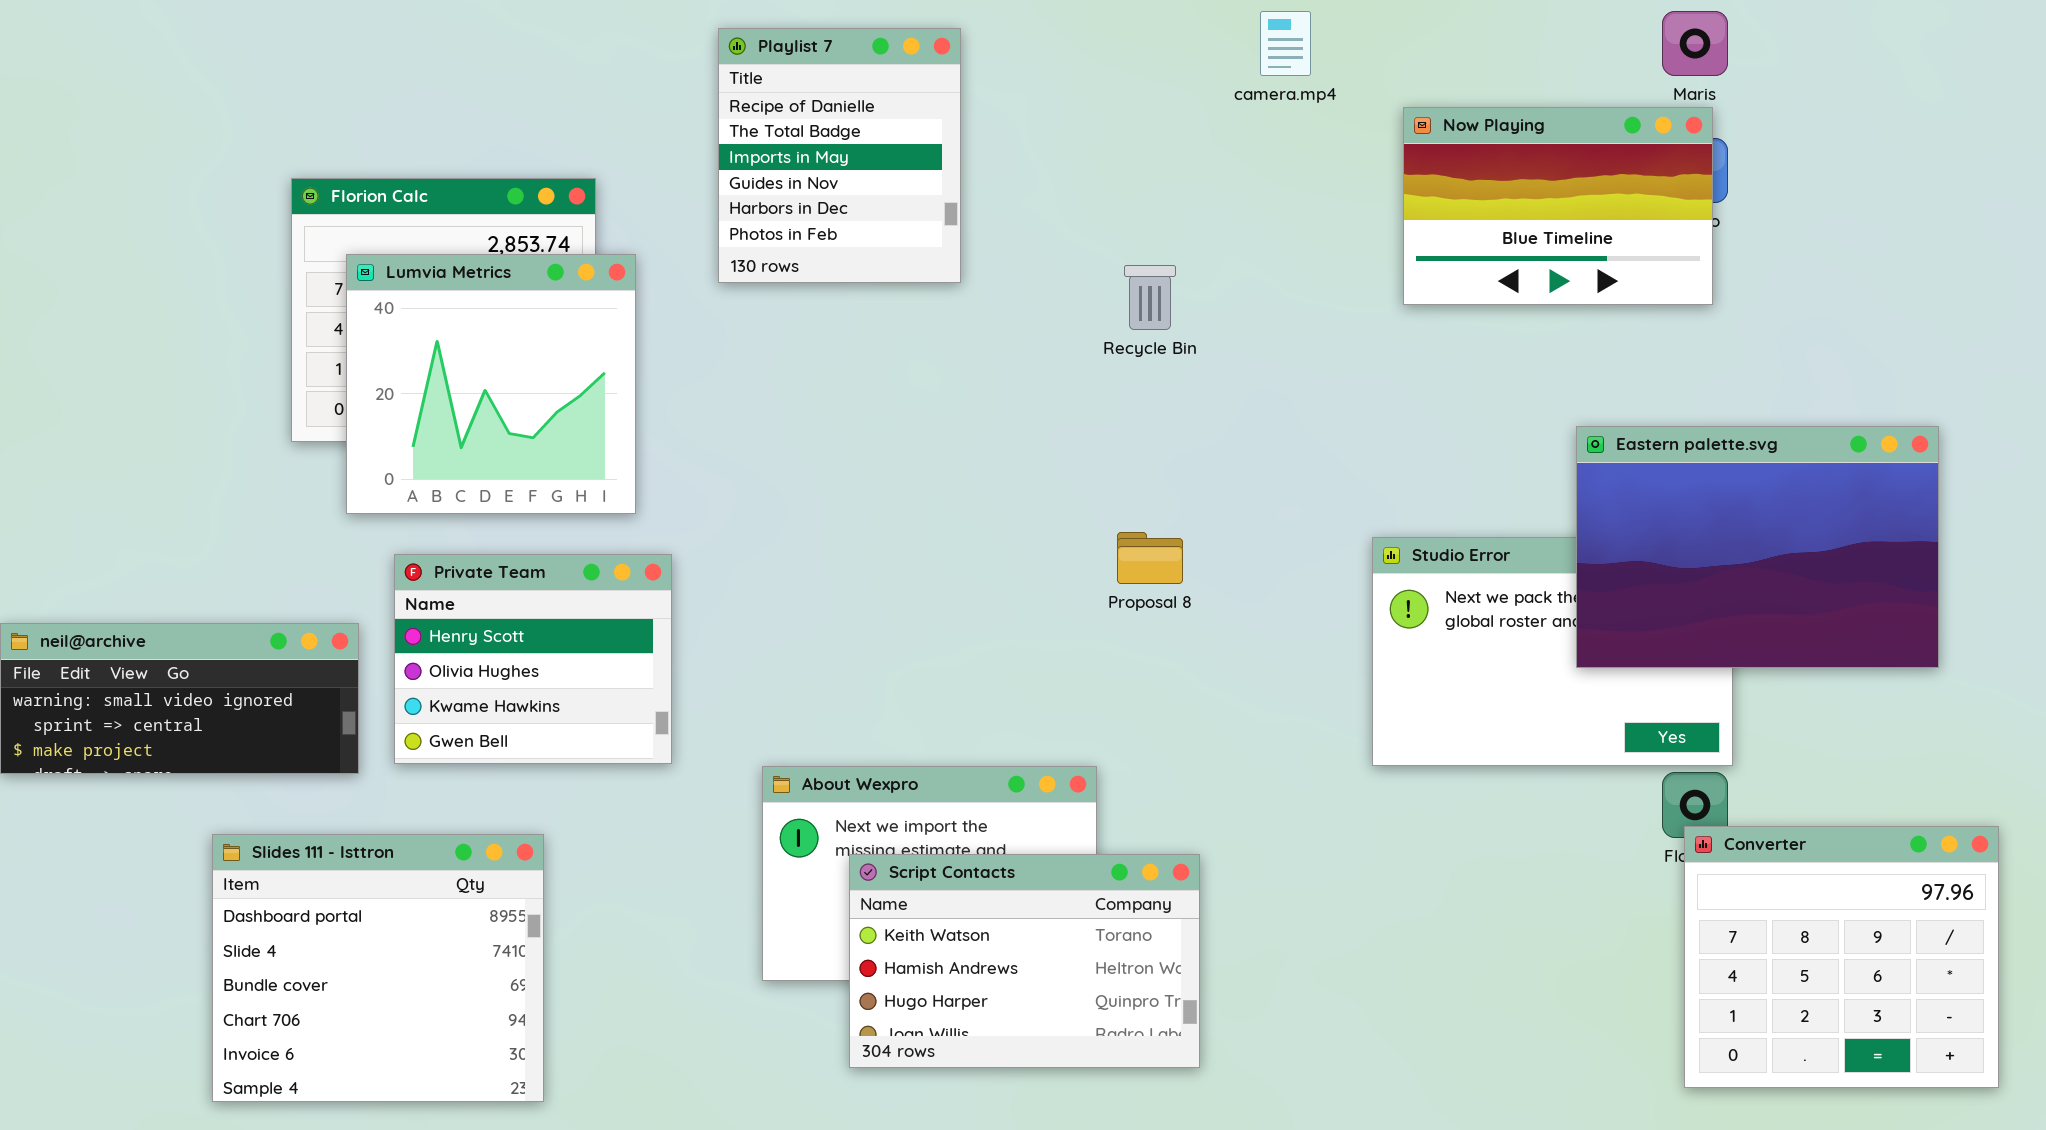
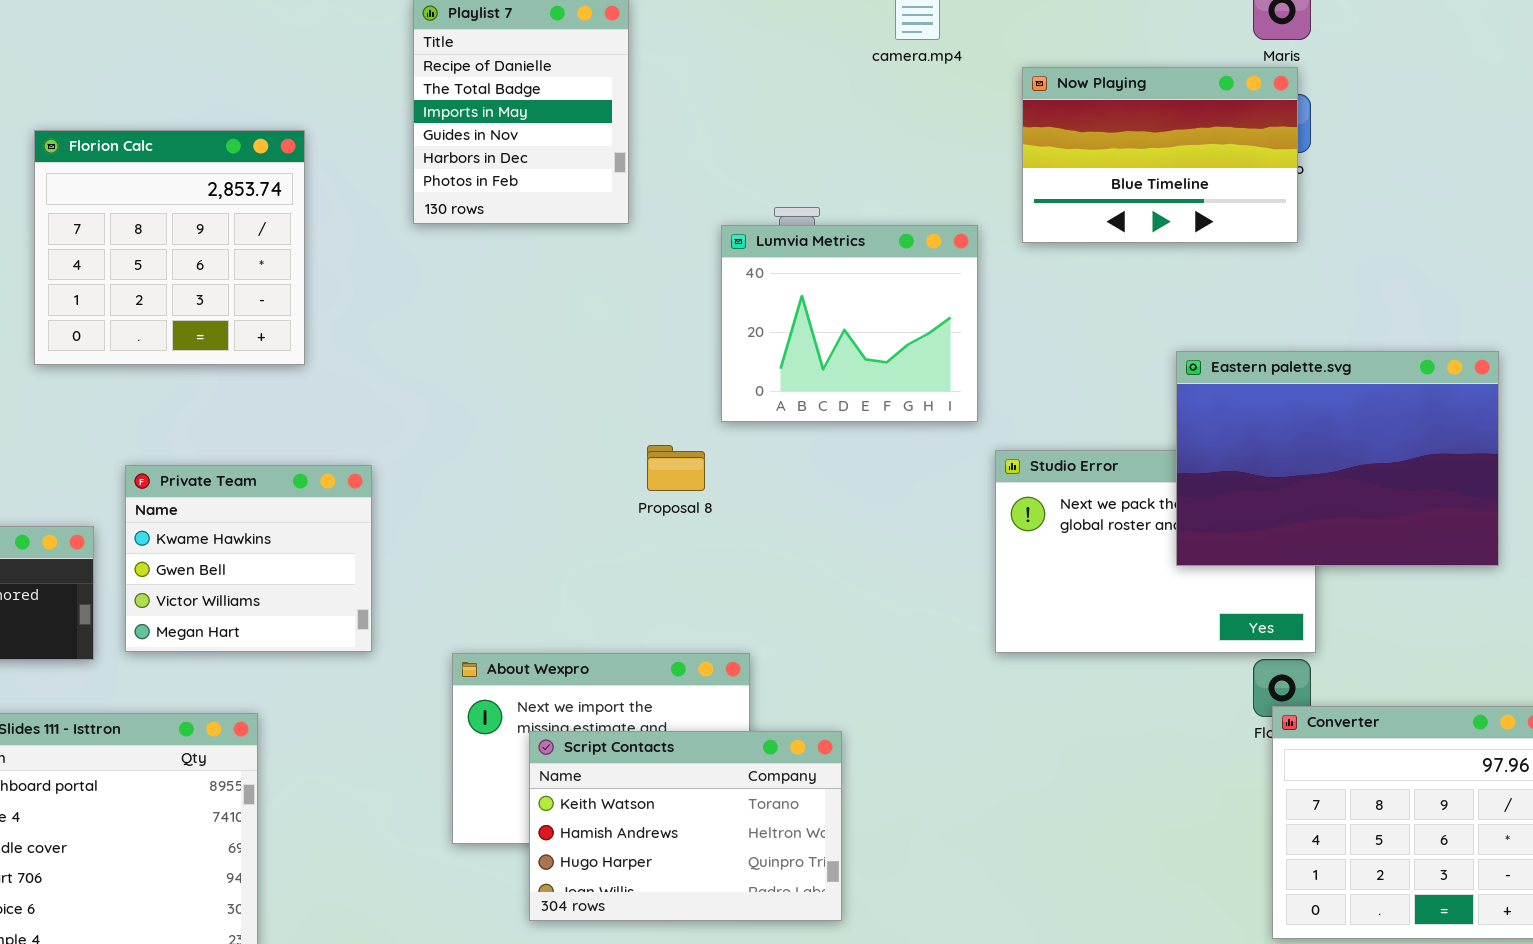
Lumvia Metrics: [346,254,636,514] -> [721,225,978,422], moved, resized
Proposal 8: [1117,532,1183,584] -> [647,445,705,491], moved
Private Team: [394,554,672,764] -> [125,465,372,652], scrolled down 2 rows

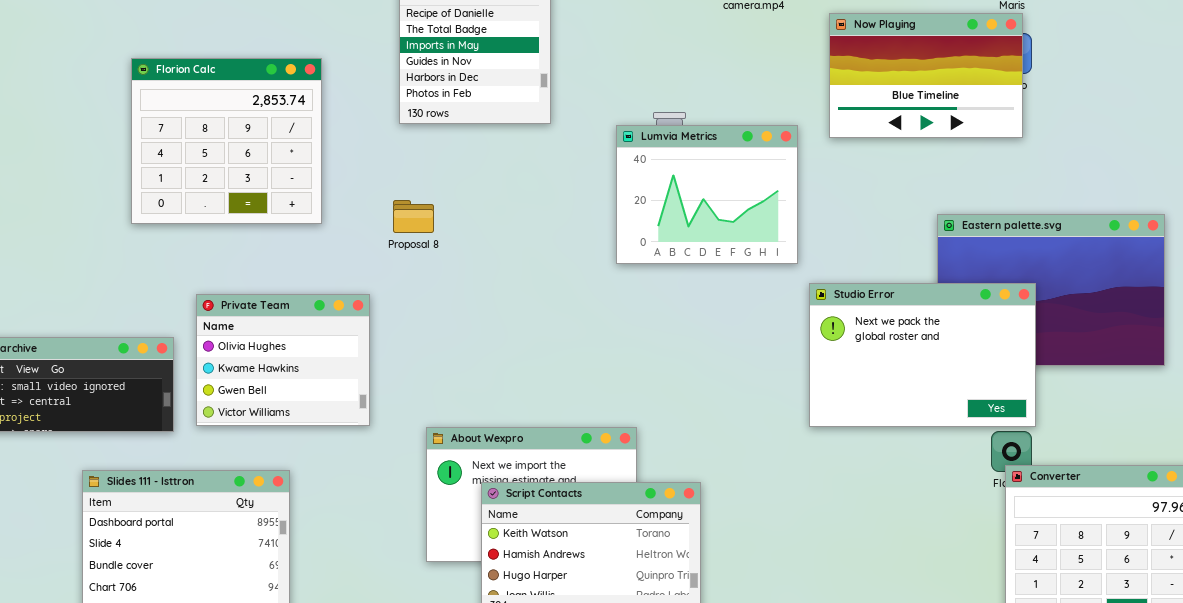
Proposal 8: [647,445,705,491] -> [393,200,434,233], moved
Studio Error: [995,450,1316,653] -> [809,283,1036,427], raised
Private Team: [125,465,372,652] -> [196,294,370,426], scrolled up 1 row

